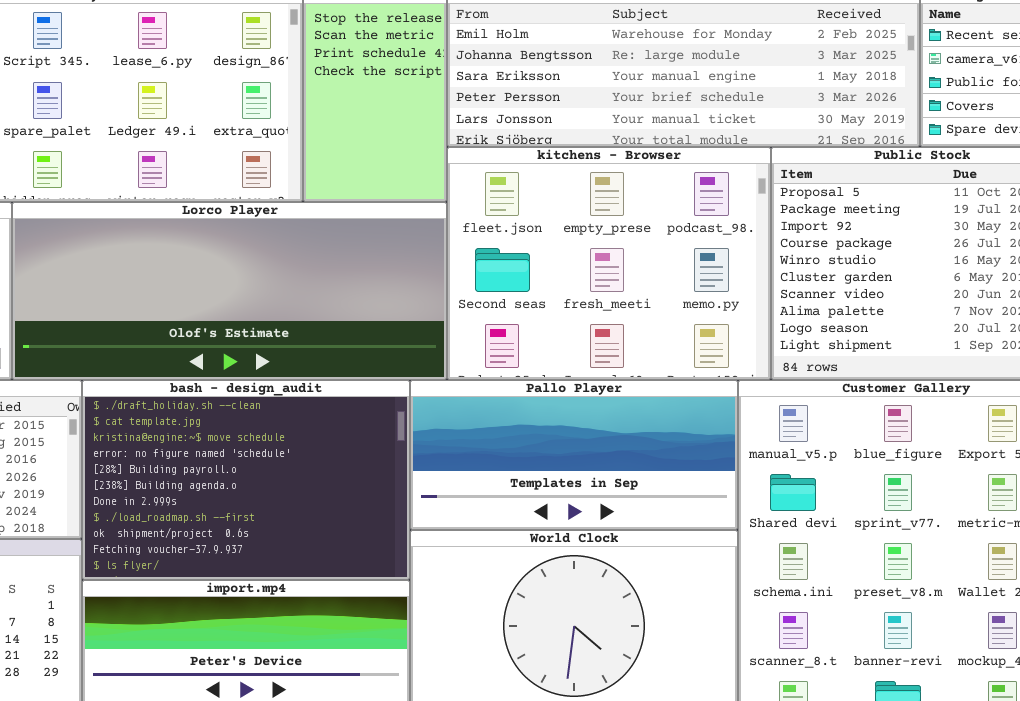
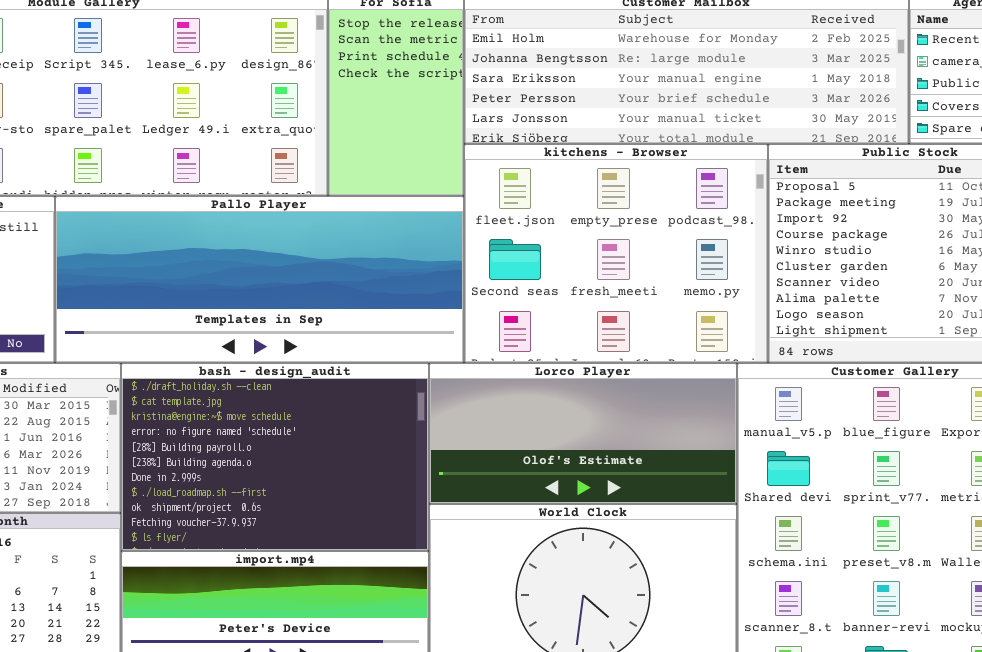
Lorco Player: [12,202,447,380] -> [429,363,737,504], moved, resized
Pallo Player: [410,380,738,530] -> [55,196,464,363], moved, resized

